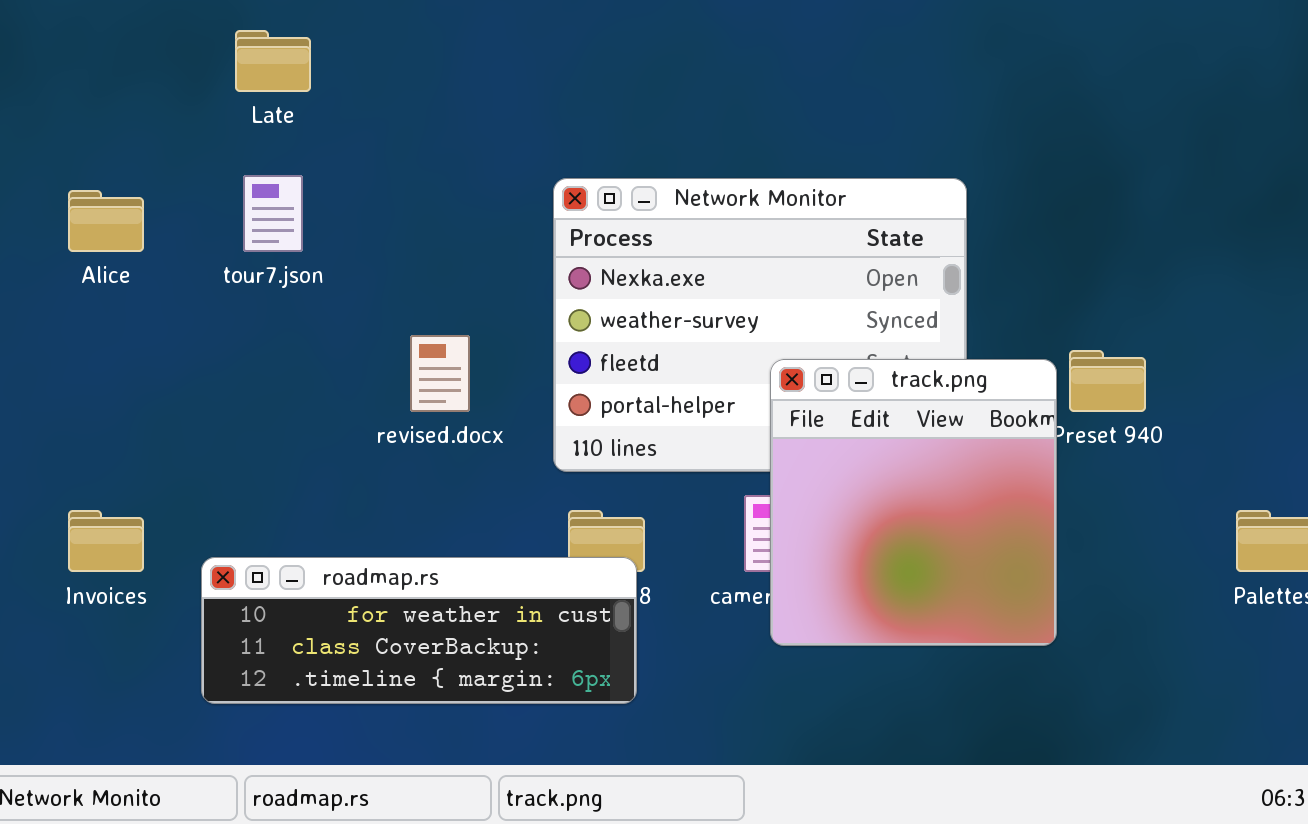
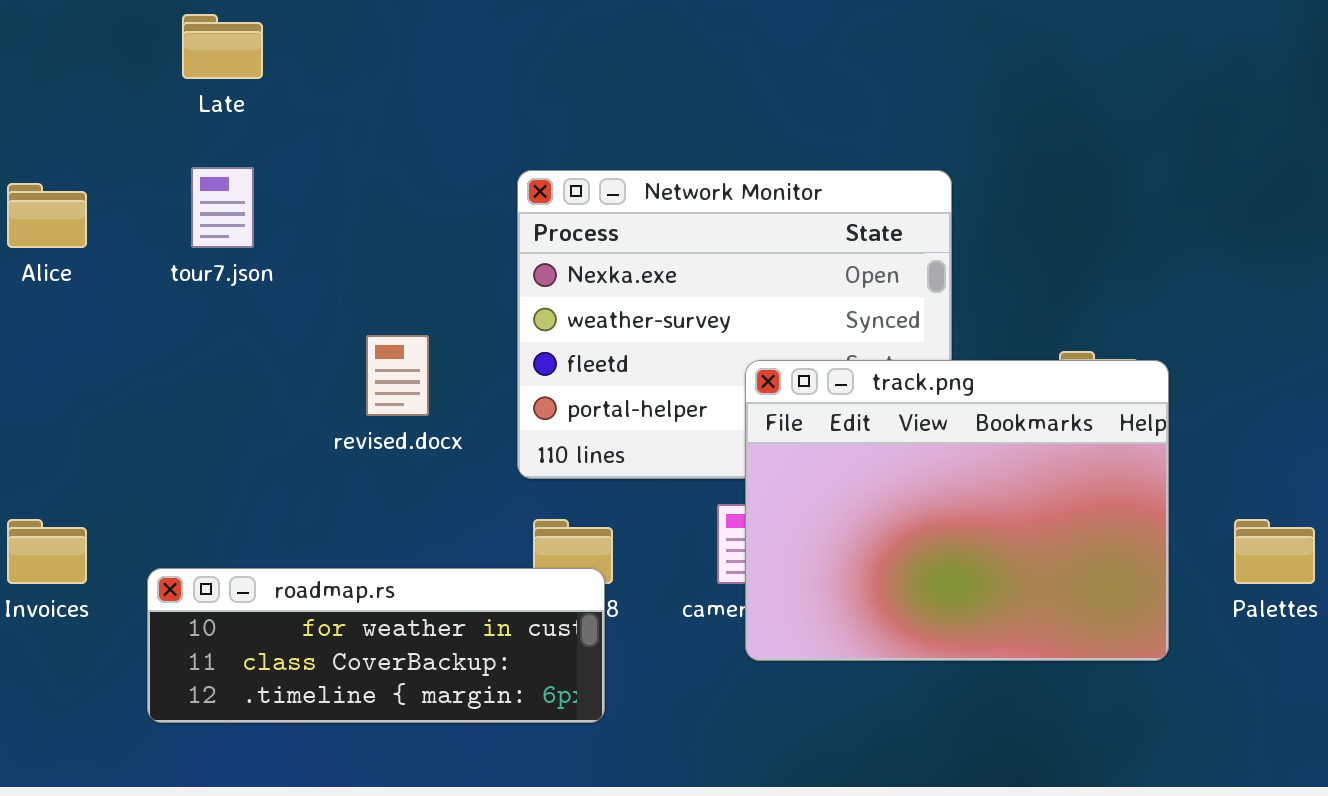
track.png: [770,359,1057,646] -> [745,360,1169,661], resized

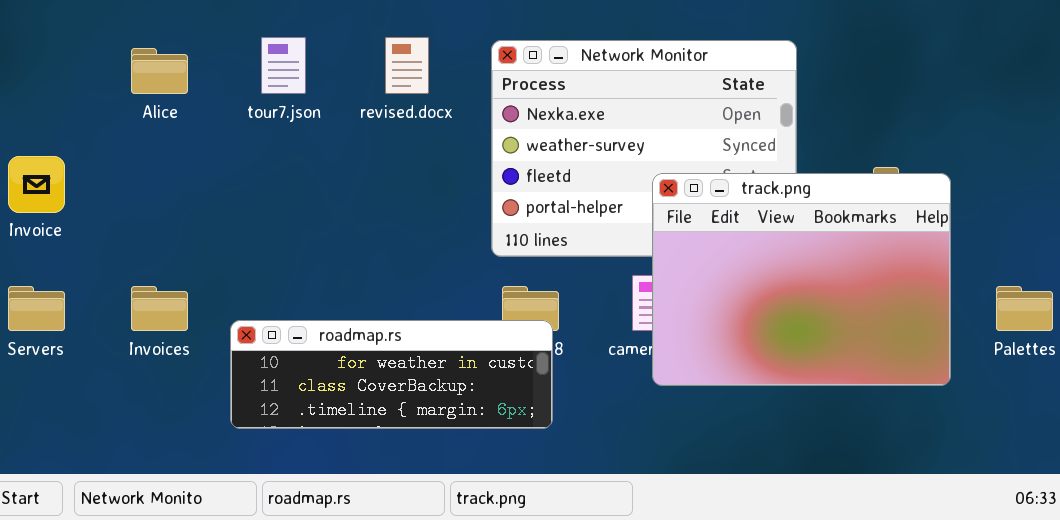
revised.docx: [366,335,429,416] -> [385,37,429,94], moved

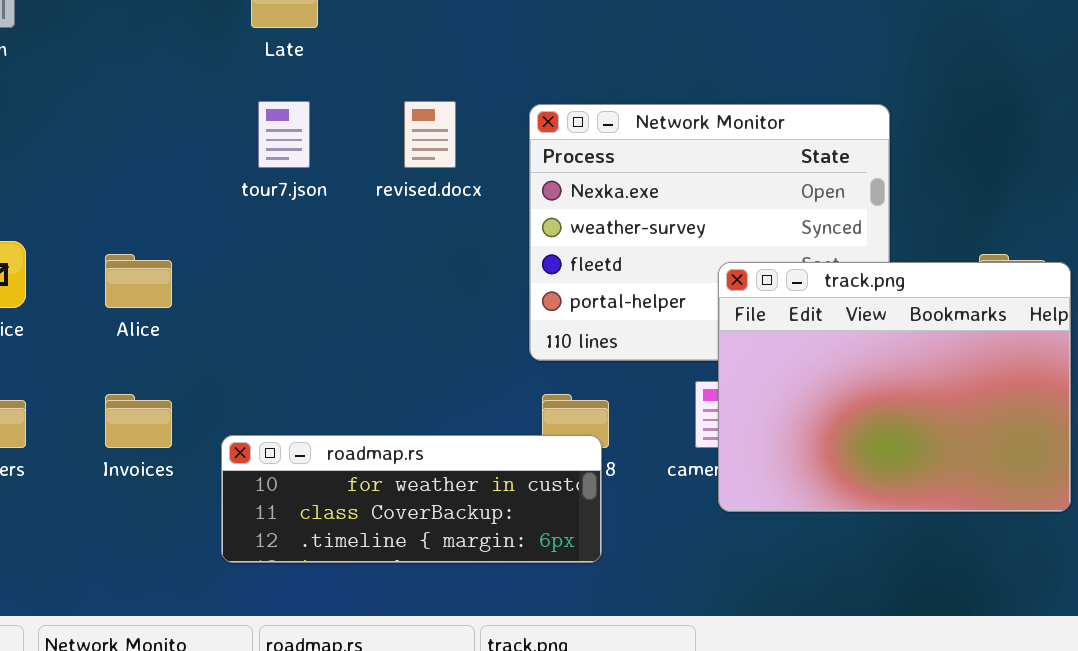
Alice: [131,48,188,94] -> [105,254,172,308], moved

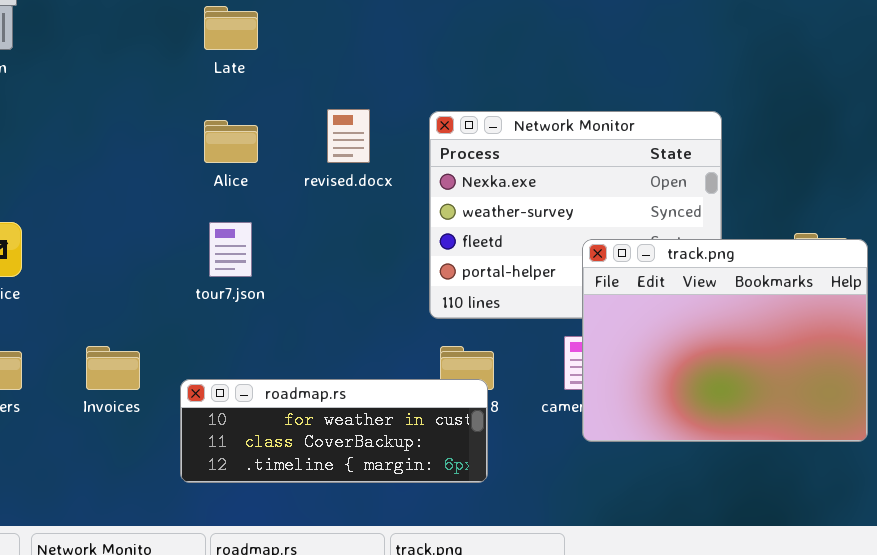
tour7.json: [258,101,310,168] -> [209,222,252,277], moved
Alice: [105,254,172,308] -> [204,120,258,163], moved

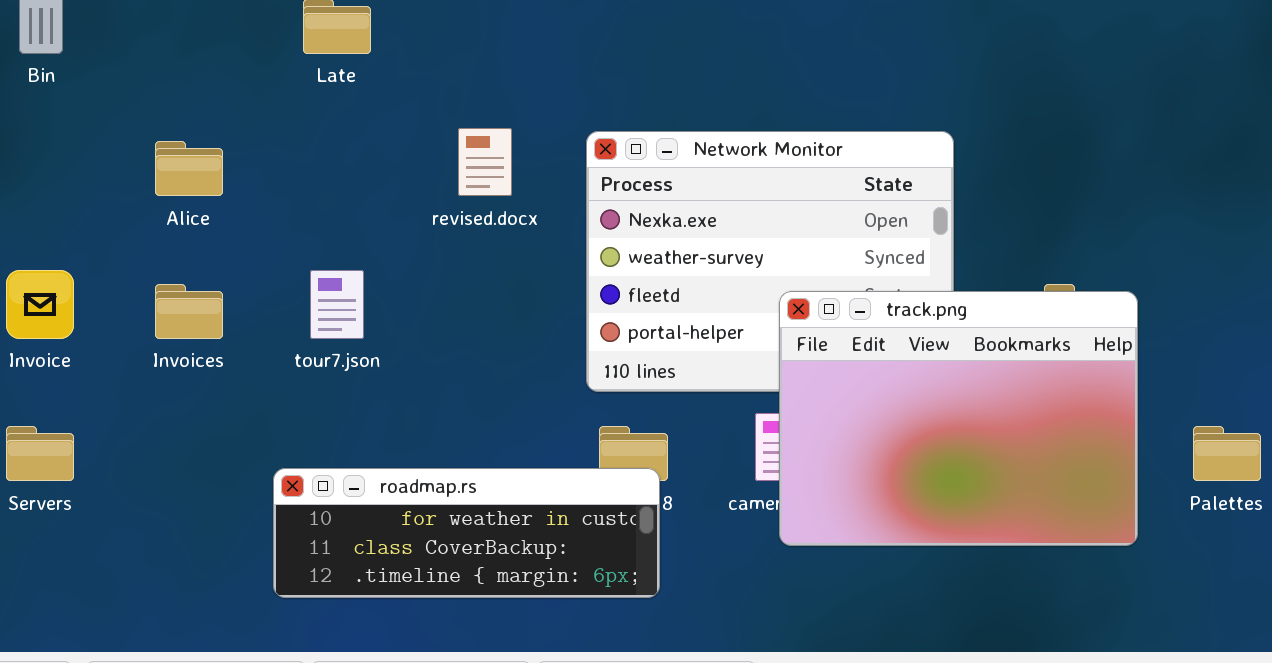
Alice: [204,120,258,163] -> [155,141,223,196], moved
Invoices: [86,346,140,390] -> [155,284,223,339], moved

